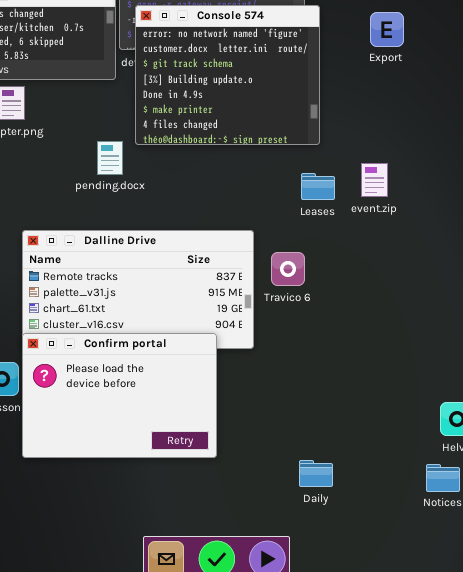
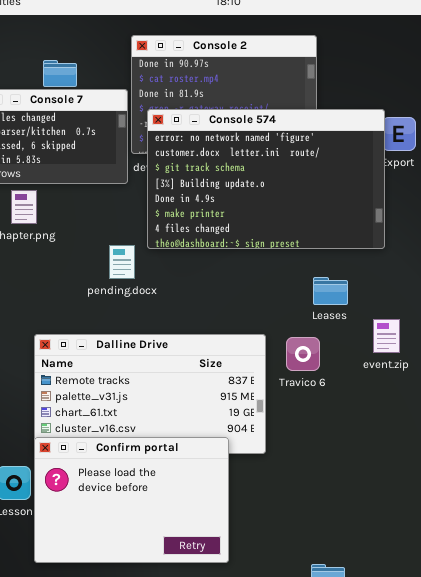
Console 574: [135,5,320,145] -> [147,109,385,249], resized
event.zip: [361,163,388,197] -> [373,319,400,353], moved
Travico 6: [271,252,305,286] -> [286,337,320,371], moved

